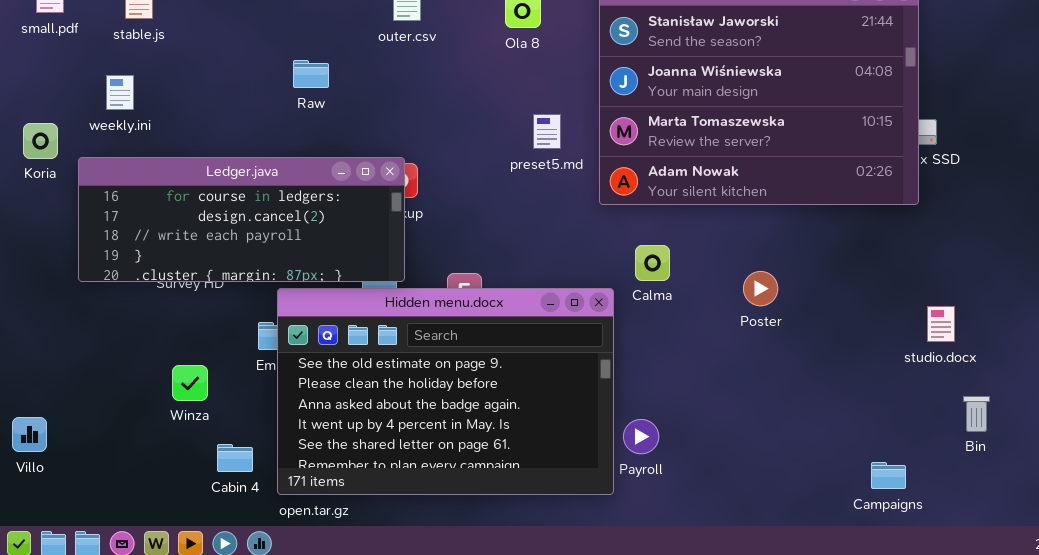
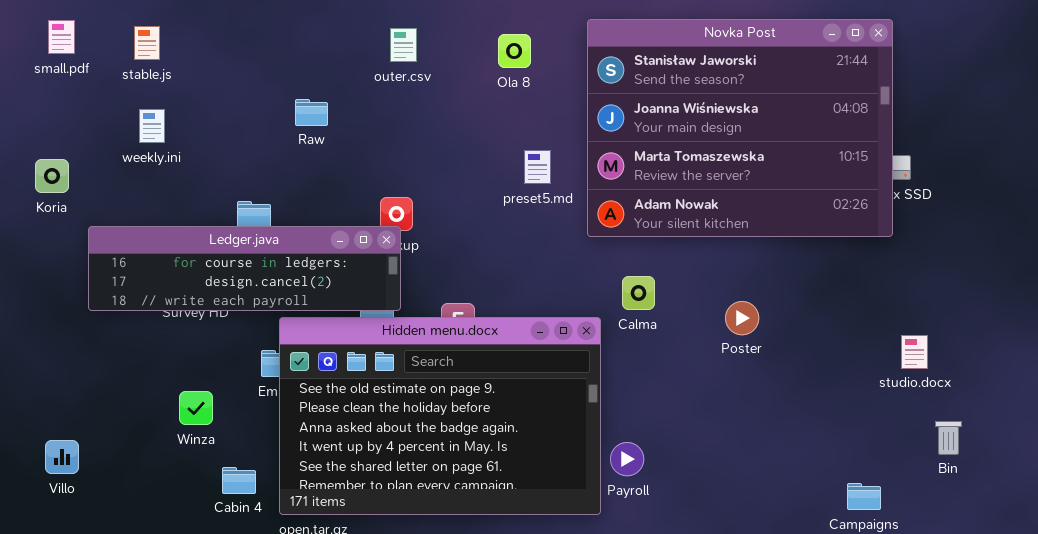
weekly.ini: [106,75,134,110] -> [139,109,165,143], moved
Ledger.java: [78,157,405,282] -> [88,226,401,311], resized
Villo: [12,417,47,452] -> [45,440,79,474], moved

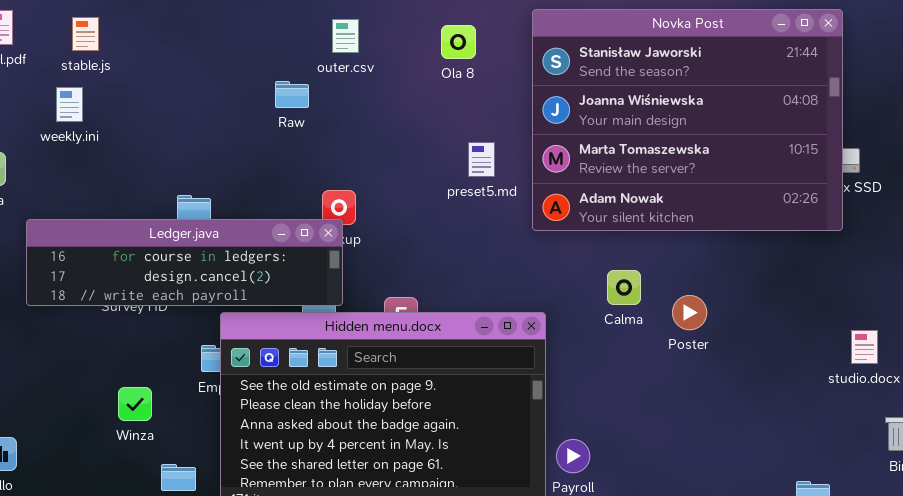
Raw: [295,99,328,126] -> [275,81,309,108], moved
weekly.ini: [139,109,165,143] -> [56,87,83,122], moved
Calma: [622,276,655,310] -> [607,270,641,305], moved

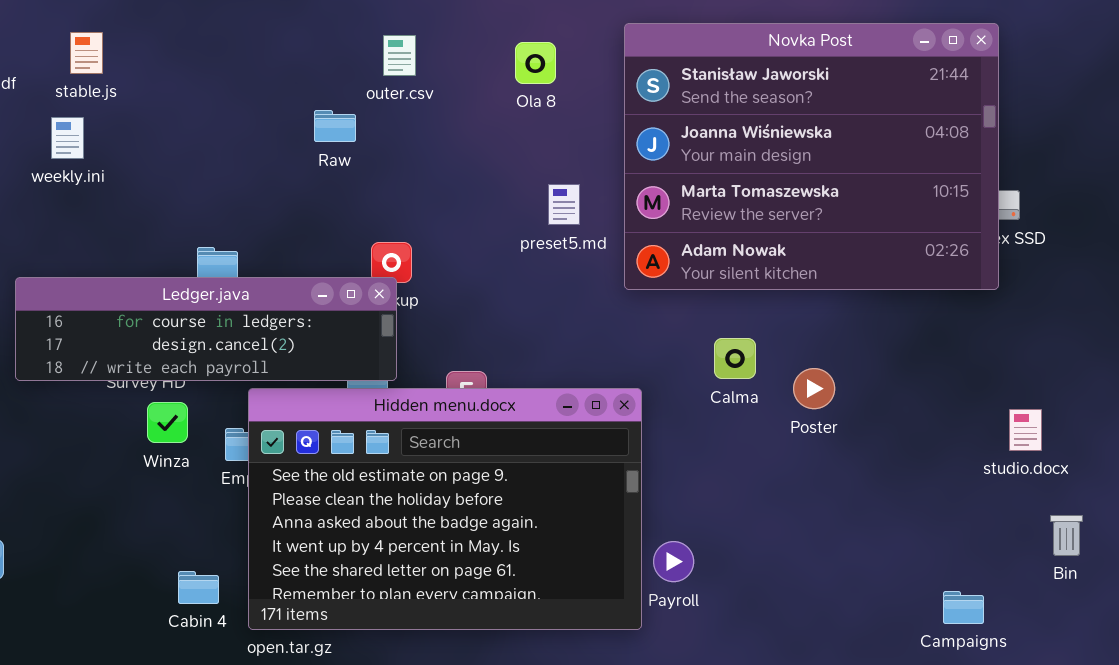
Winza: [118,387,152,421] -> [147,402,188,443], moved

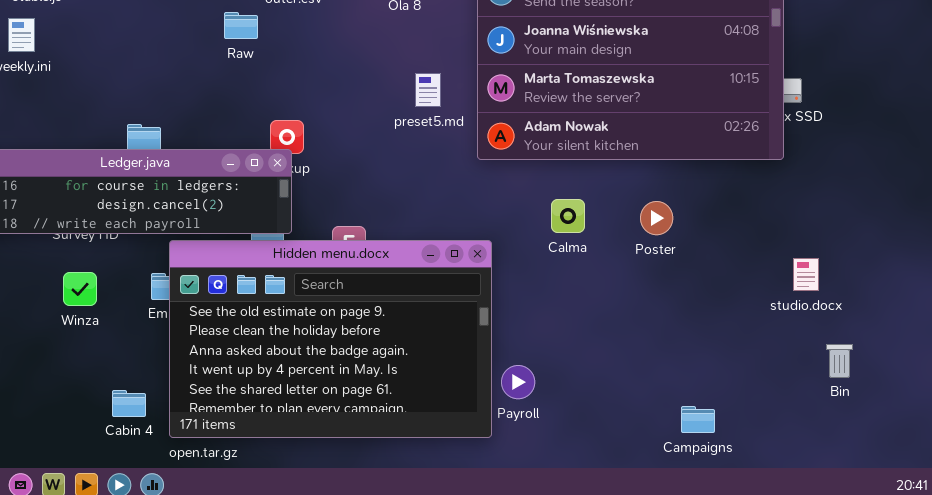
Poster: [793,368,835,409] -> [640,201,673,235], moved
Winza: [147,402,188,443] -> [63,272,97,306], moved
Campaigns: [943,591,984,624] -> [681,406,715,433], moved

